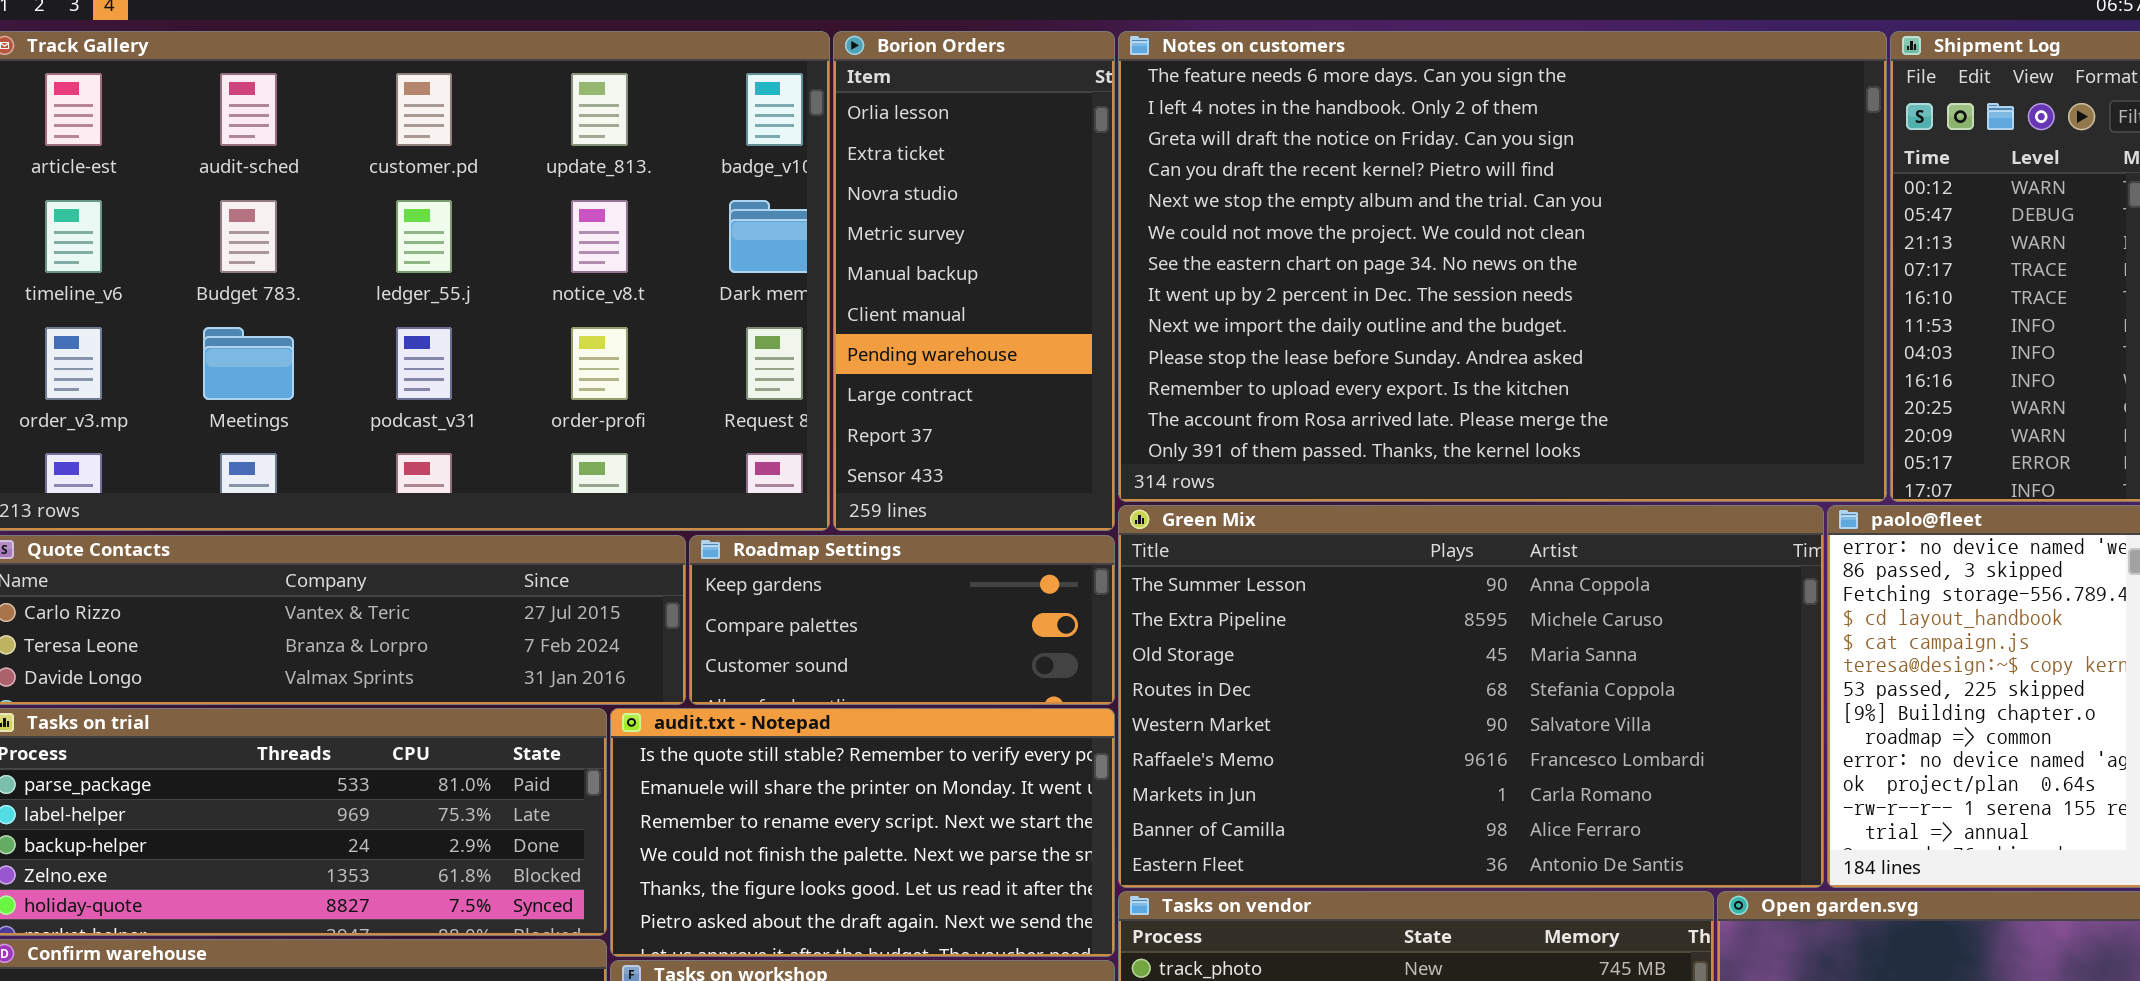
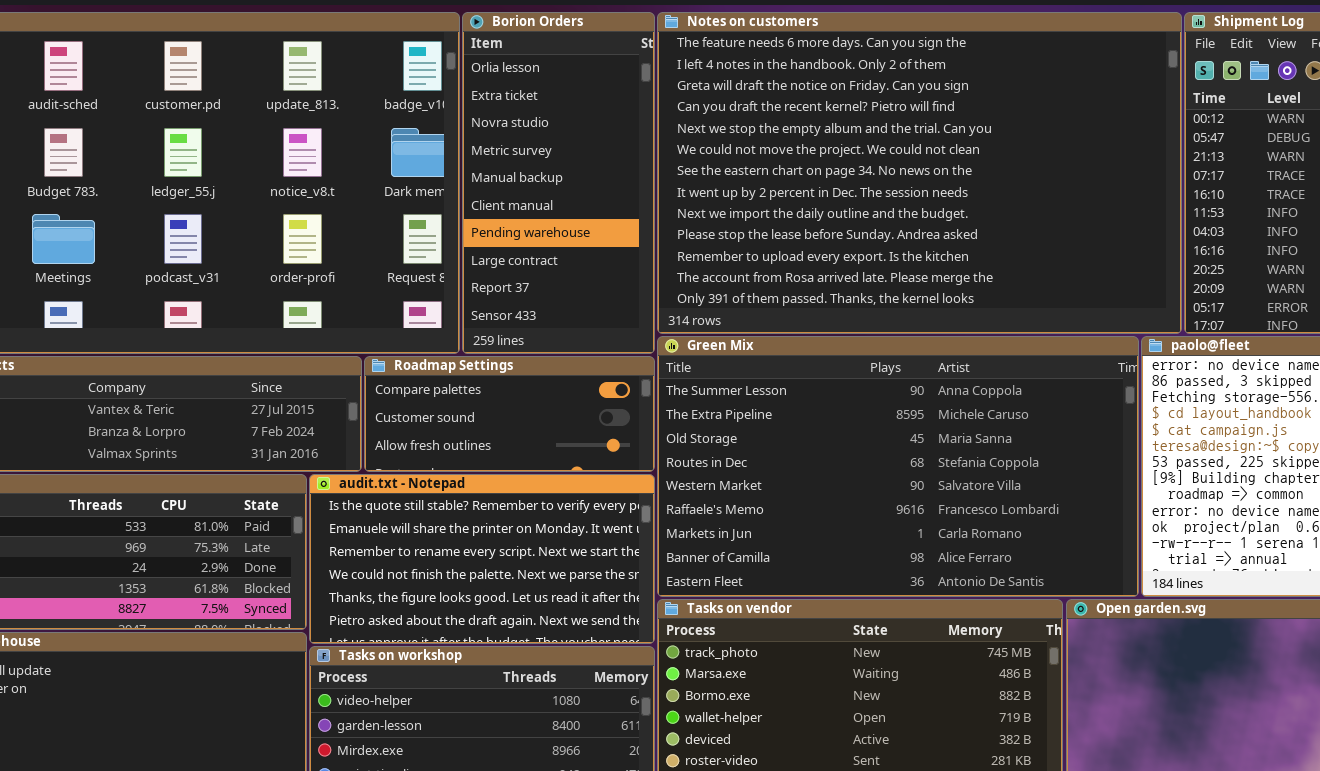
Roadmap Settings: [689,535,1115,705] -> [364,356,655,472], scrolled down 1 row

